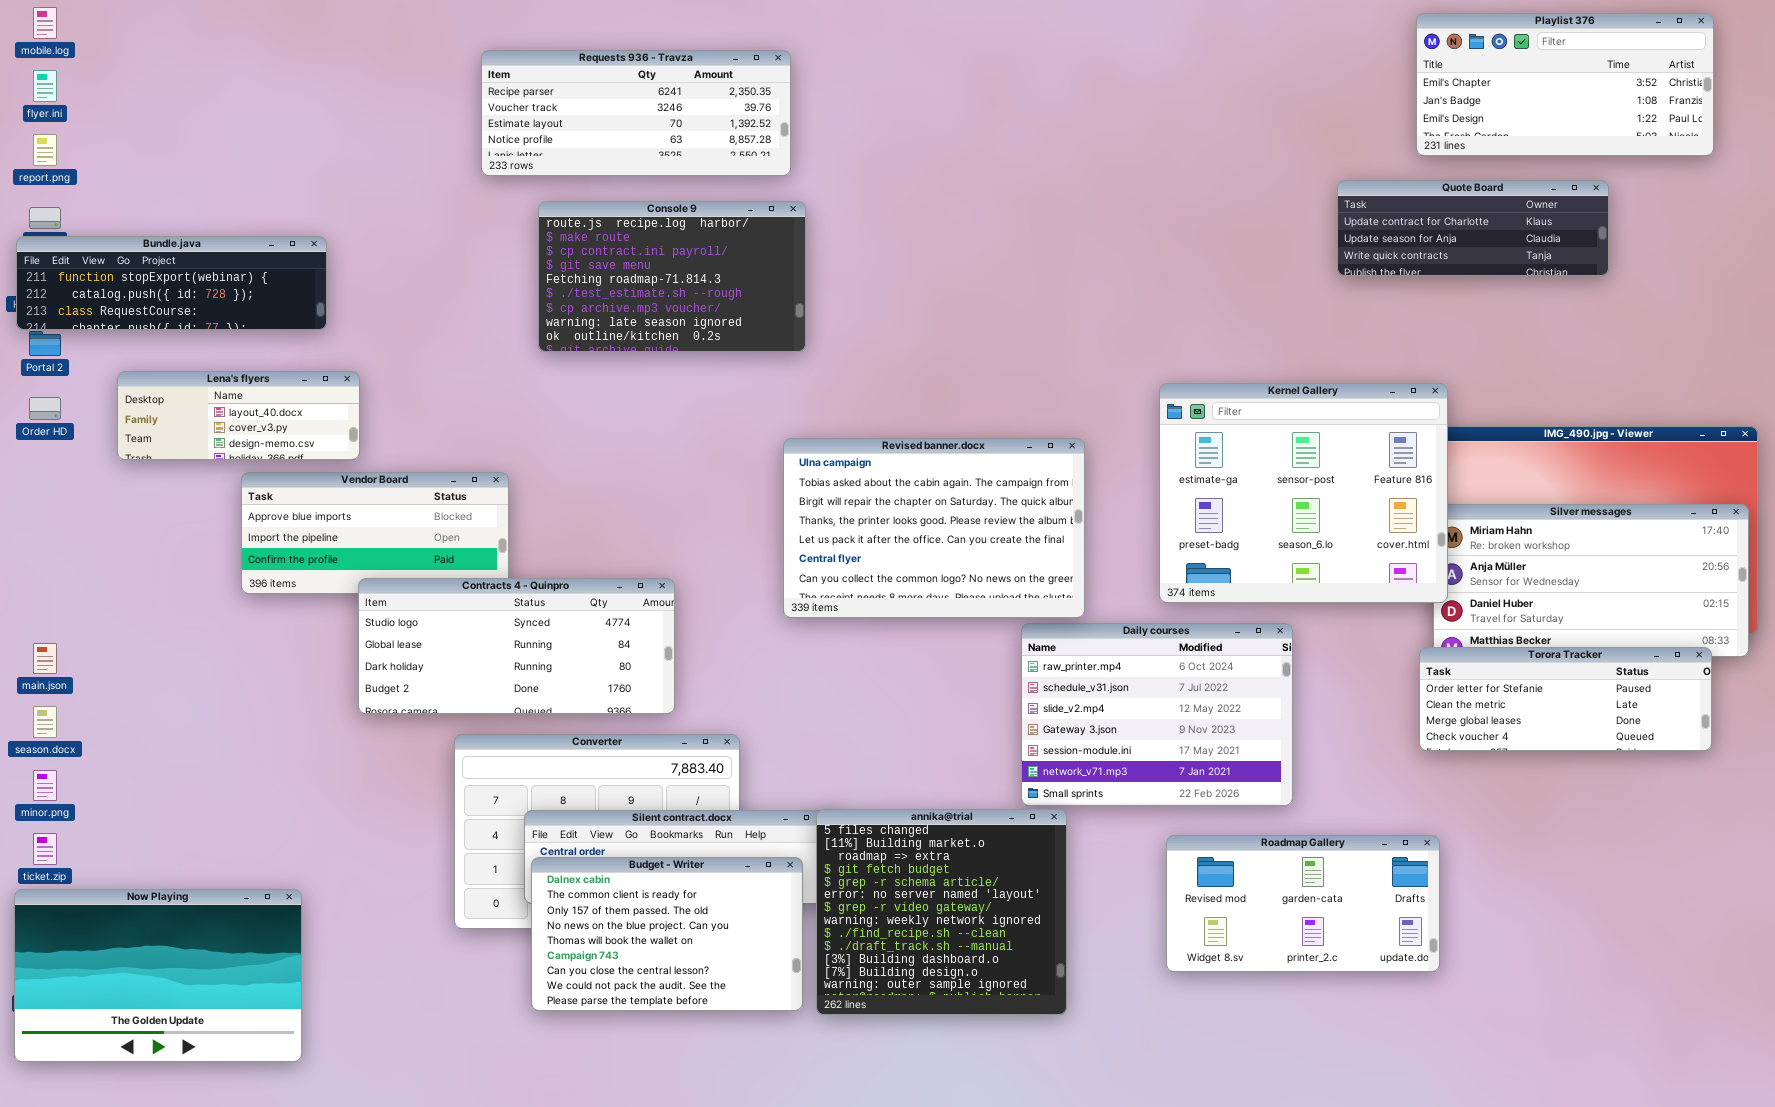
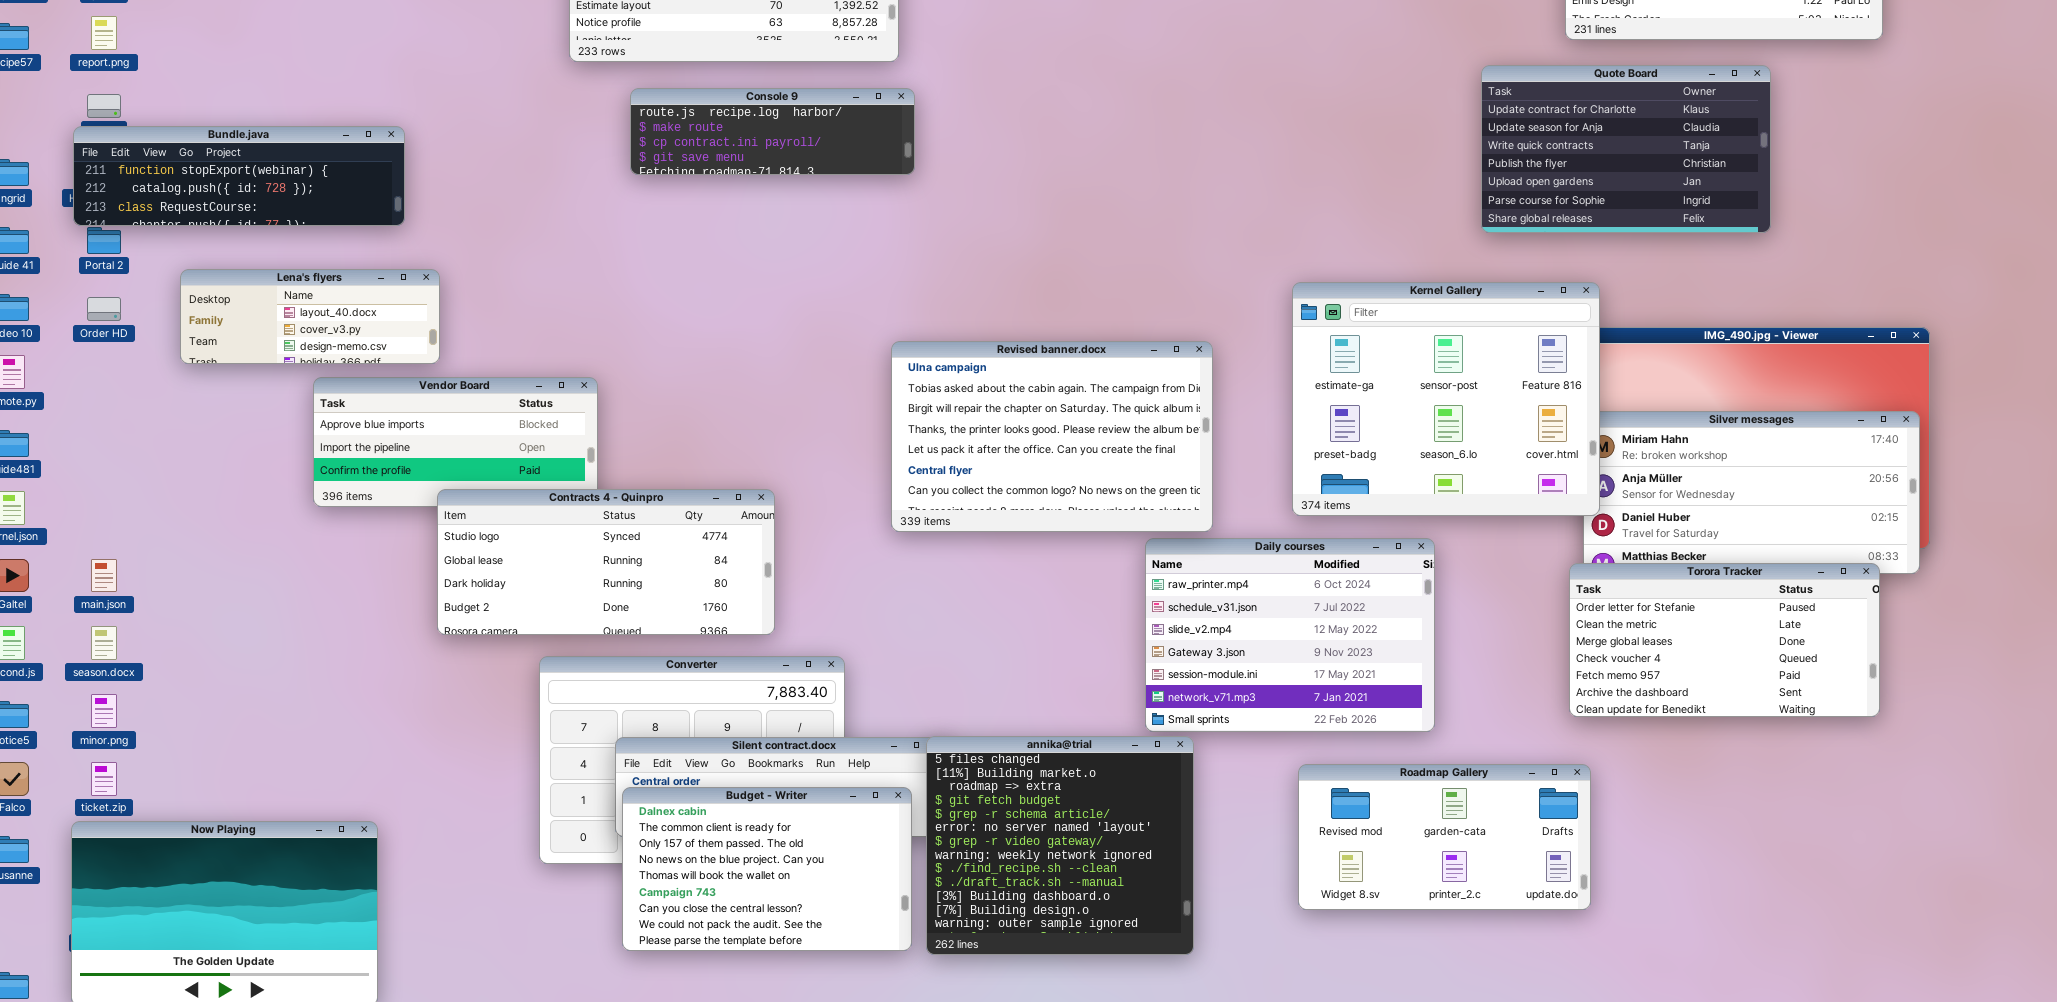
Quote Board: [1337,180,1609,276] -> [1481,65,1771,233], resized
Console 9: [538,201,806,352] -> [630,88,915,175], resized
Torora Tracker: [1419,647,1712,751] -> [1569,563,1880,717], resized

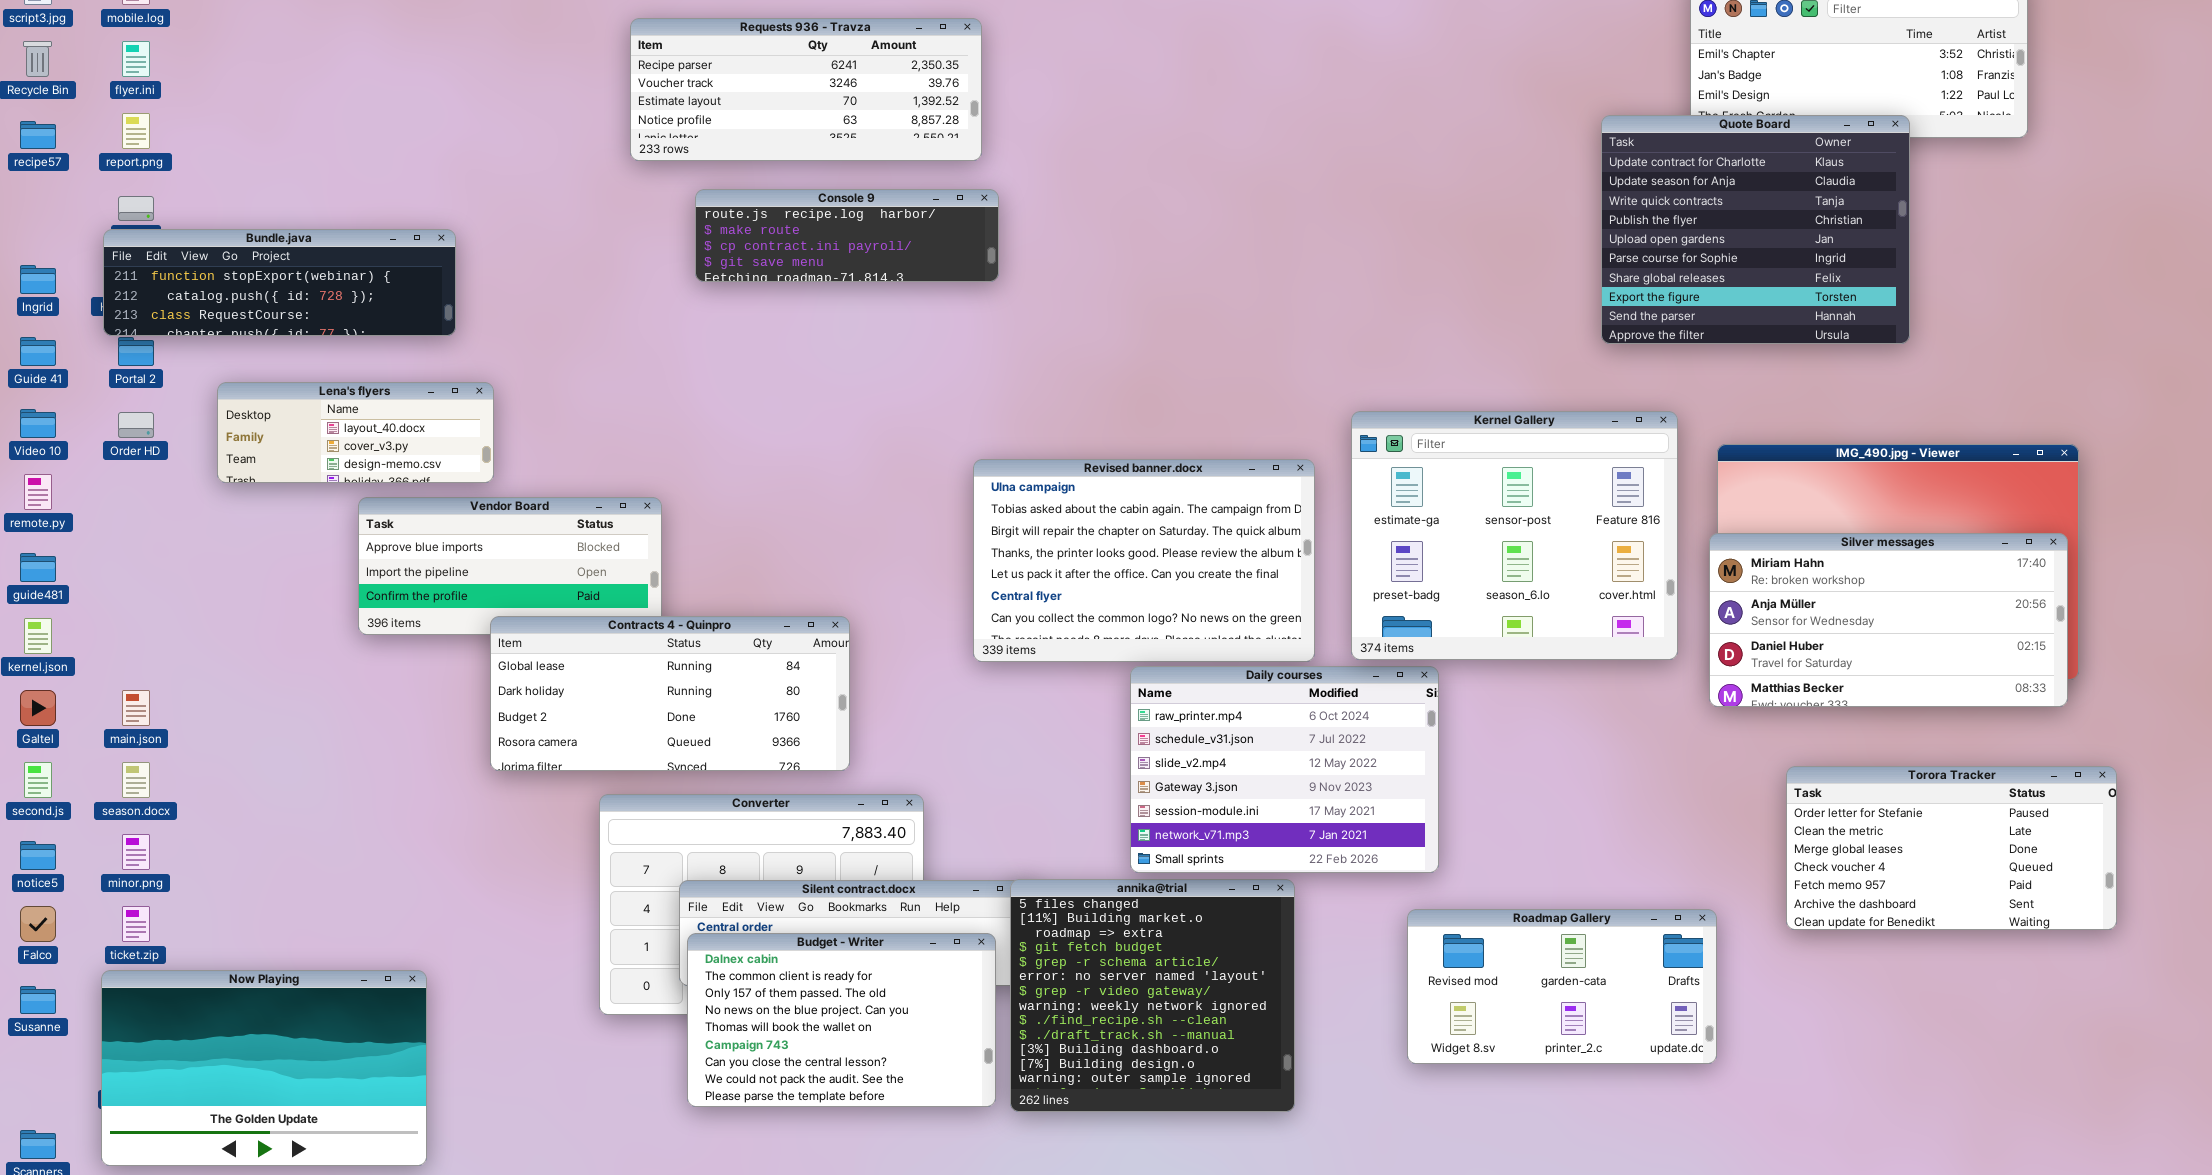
Quote Board: [1481,65,1771,233] -> [1601,115,1910,344], resized
Kernel Gallery: [1292,282,1600,516] -> [1351,411,1678,660], moved
Contracts 4 - Quinpro: [437,489,775,635] -> [490,616,850,771], scrolled down 1 row
Daily courses: [1145,538,1435,732] -> [1130,666,1439,873], moved
Torora Tracker: [1569,563,1880,717] -> [1786,766,2117,930], moved

